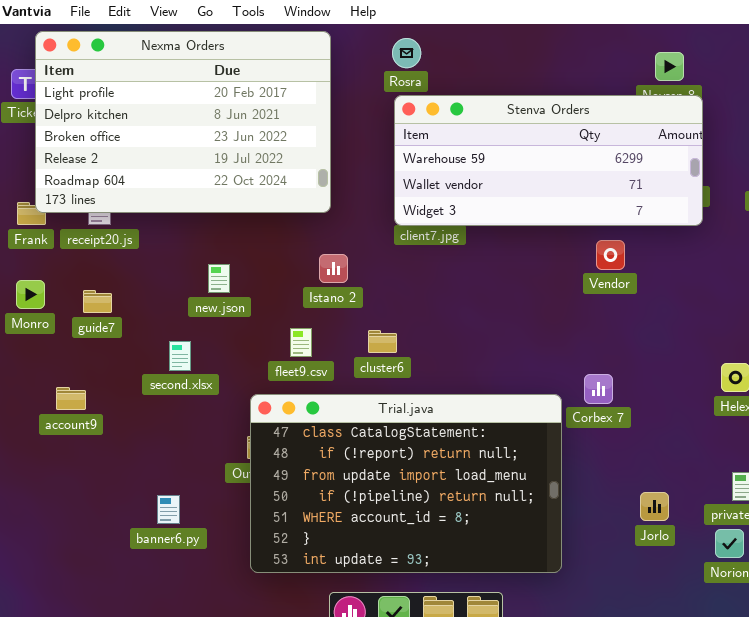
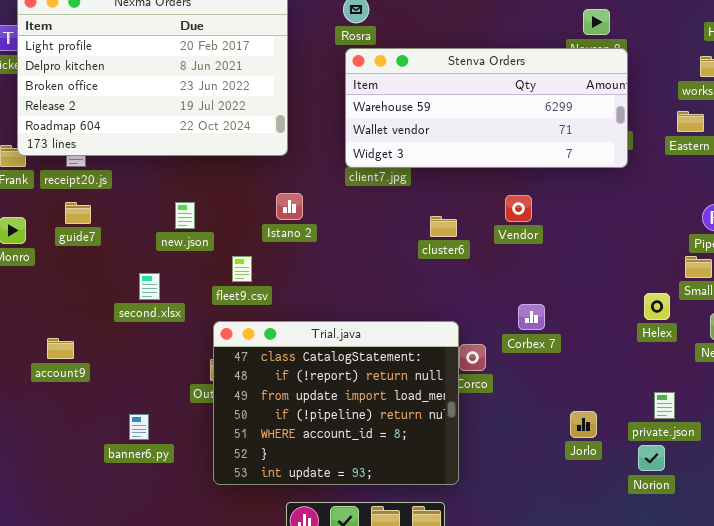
Vendor: [596,240,625,270] -> [505,195,532,222], moved
guide7: [83,290,112,313] -> [65,202,91,224], moved
fleet9.csv: [290,328,312,357] -> [232,256,252,282], moved
cluster6: [368,330,397,353] -> [430,216,457,237], moved
account9: [56,387,86,410] -> [47,338,74,359], moved
Trial.java: [250,394,562,573] -> [213,321,459,485], resized

